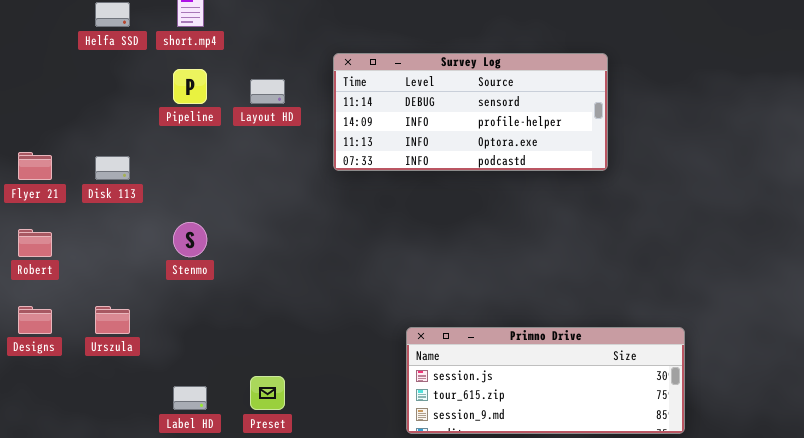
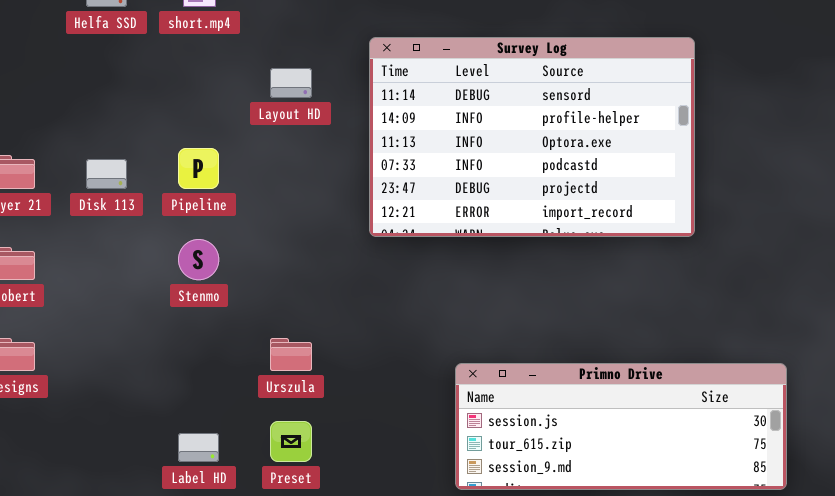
Survey Log: [333,53,608,171] -> [369,37,695,237], resized
Pipeline: [173,69,207,104] -> [178,148,219,189], moved
Urszula: [95,306,130,334] -> [270,338,312,371], moved

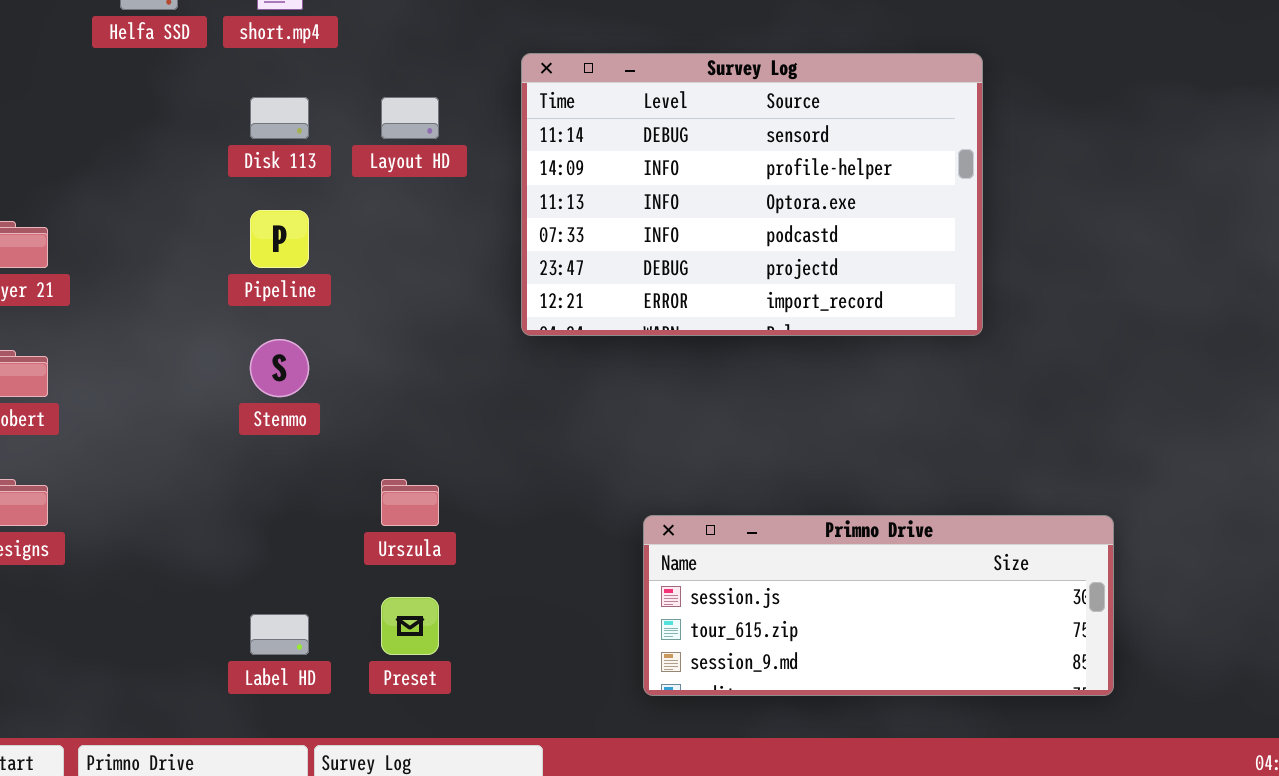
Disk 113: [86,159,127,189] -> [250,97,309,139], moved

